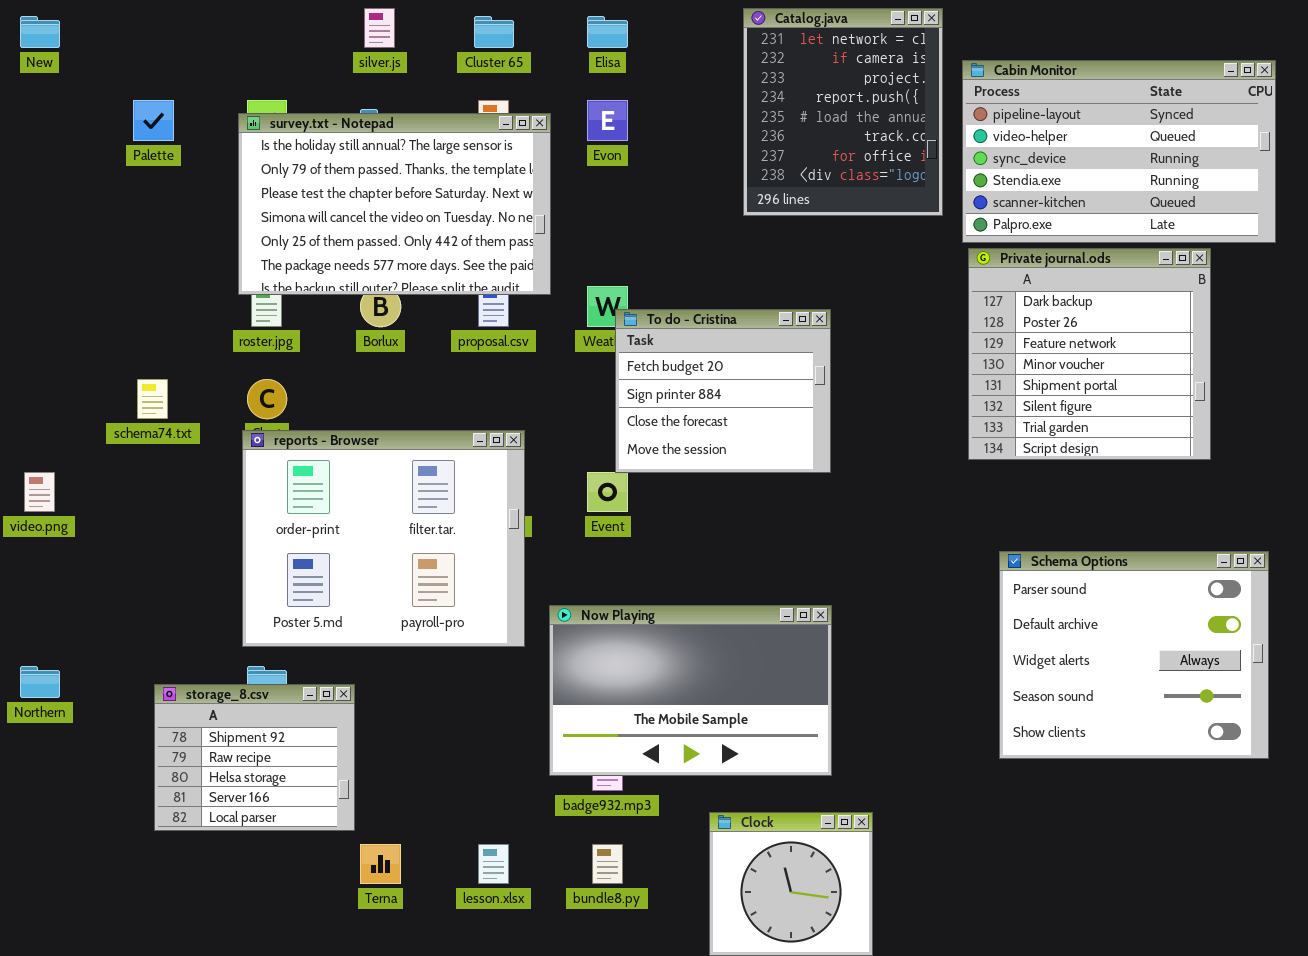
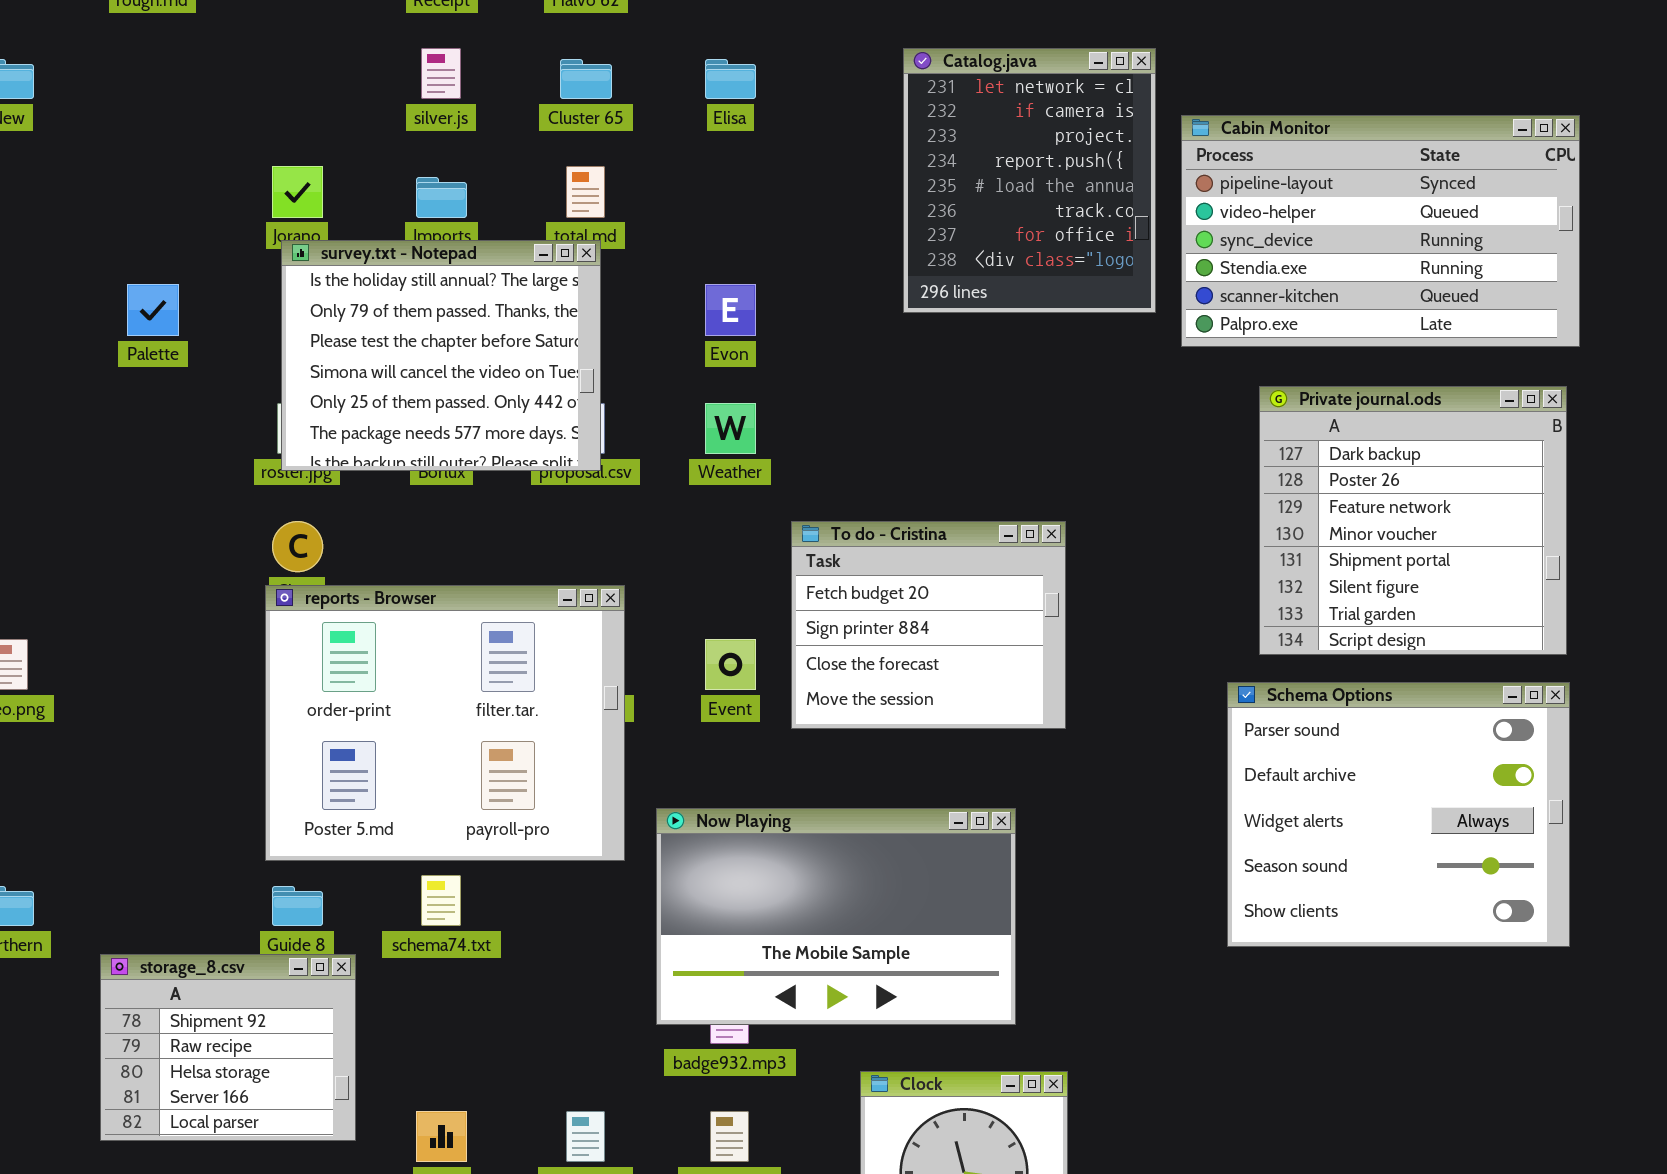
Palette: [133,100,174,141] -> [127,284,179,336], moved
Evon: [587,100,628,141] -> [705,284,756,336], moved
survey.txt - Notepad: [238,113,551,295] -> [281,240,601,471], moved, resized
Private journal.ods: [968,248,1211,460] -> [1259,386,1567,655], moved
To do - Cristina: [615,309,831,473] -> [791,521,1066,729], moved
schema74.txt: [137,379,168,419] -> [421,875,461,926], moved
Schema Options: [999,551,1269,759] -> [1227,682,1570,947], moved
storage_8.csv: [154,684,355,831] -> [100,954,356,1141], moved

